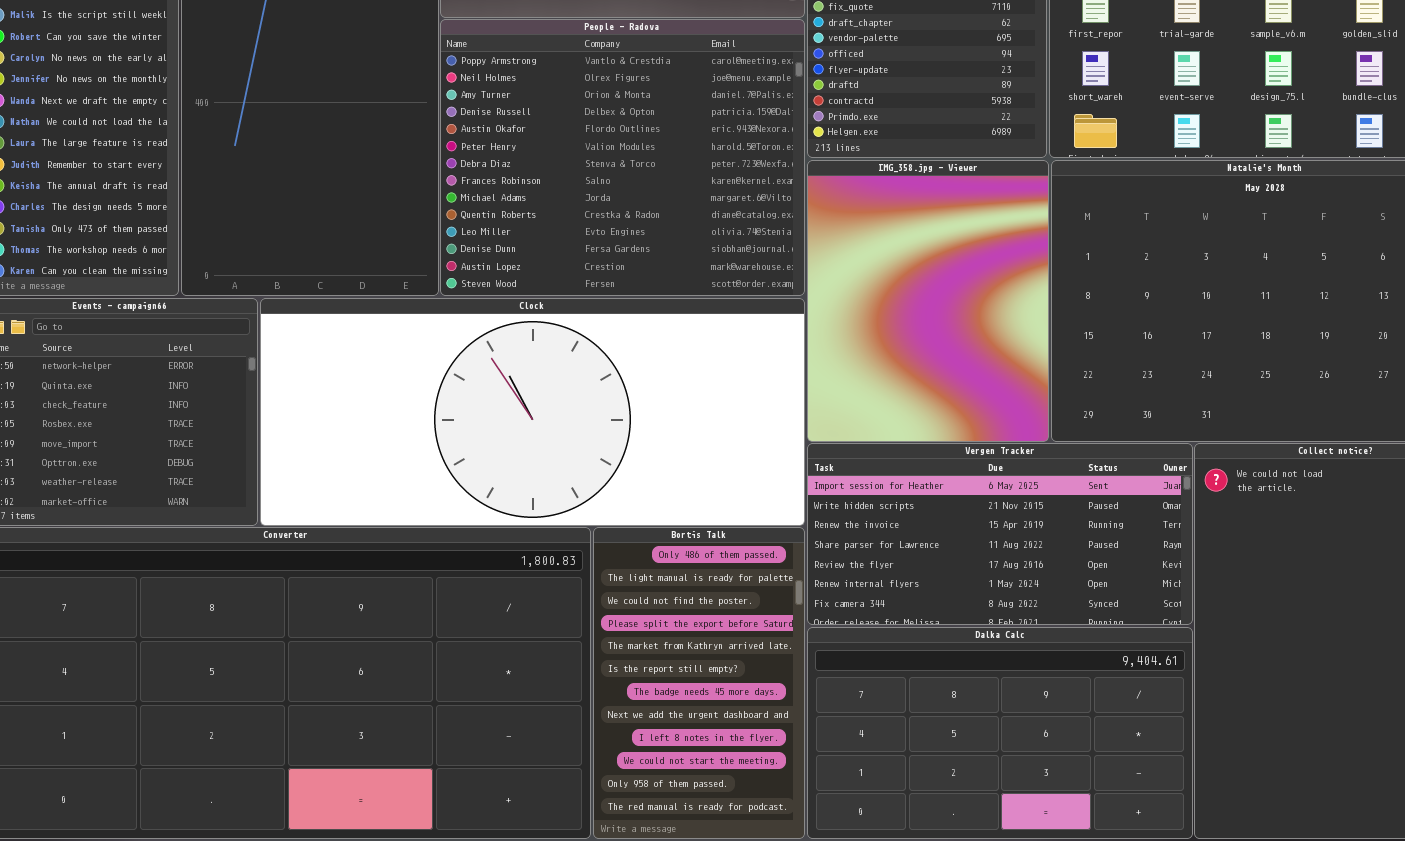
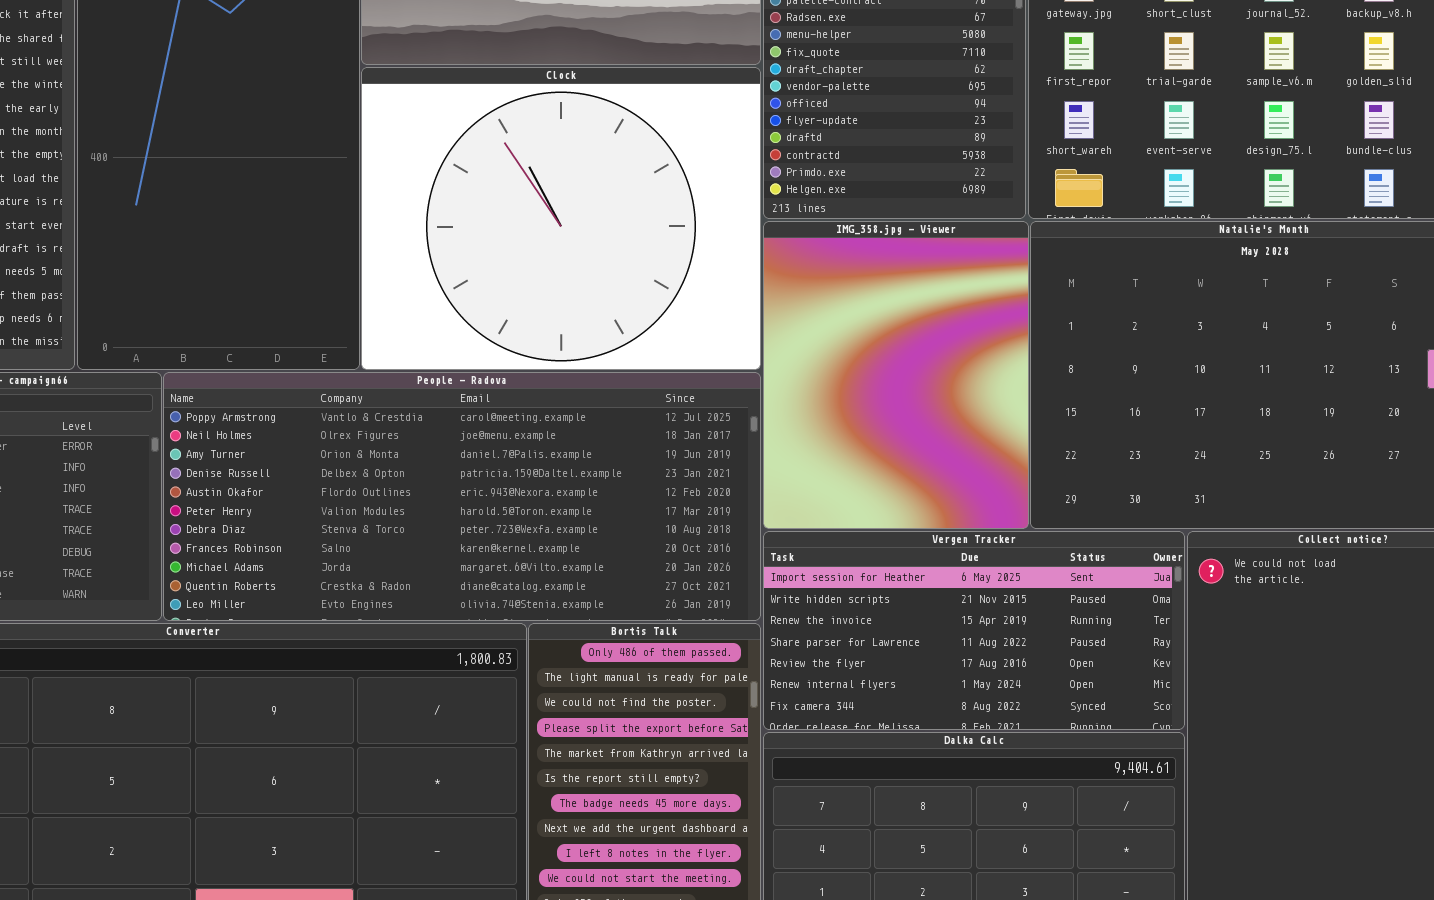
People - Radova: [440,19,805,296] -> [163,372,761,621], moved, resized
Clock: [260,298,805,526] -> [361,67,761,370], moved, resized

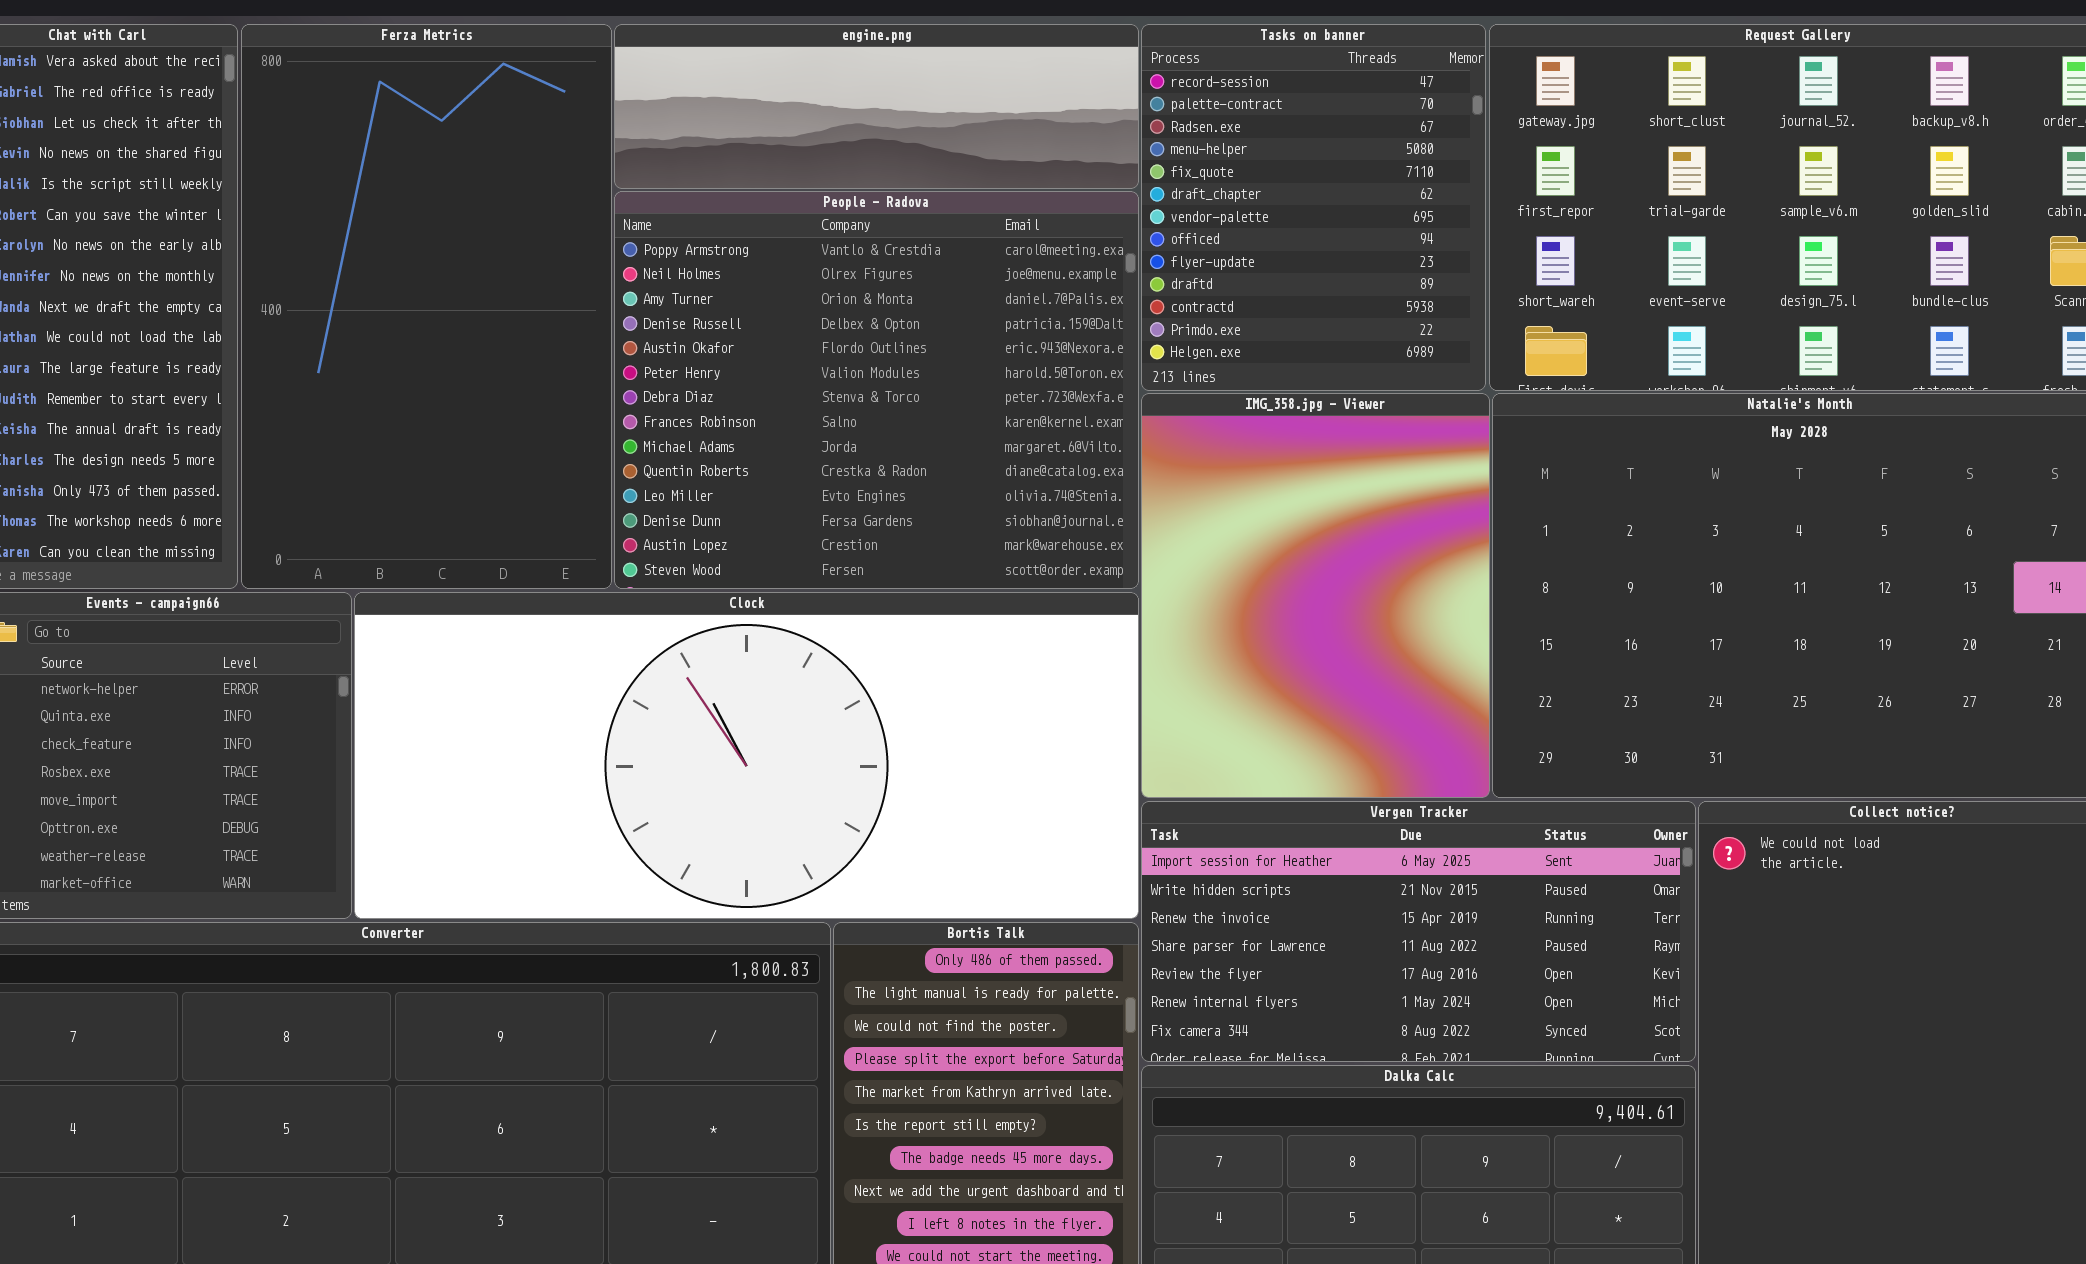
Clock: [361,67,761,370] -> [354,592,1139,919], moved, resized
People - Radova: [163,372,761,621] -> [614,191,1139,589], moved, resized

